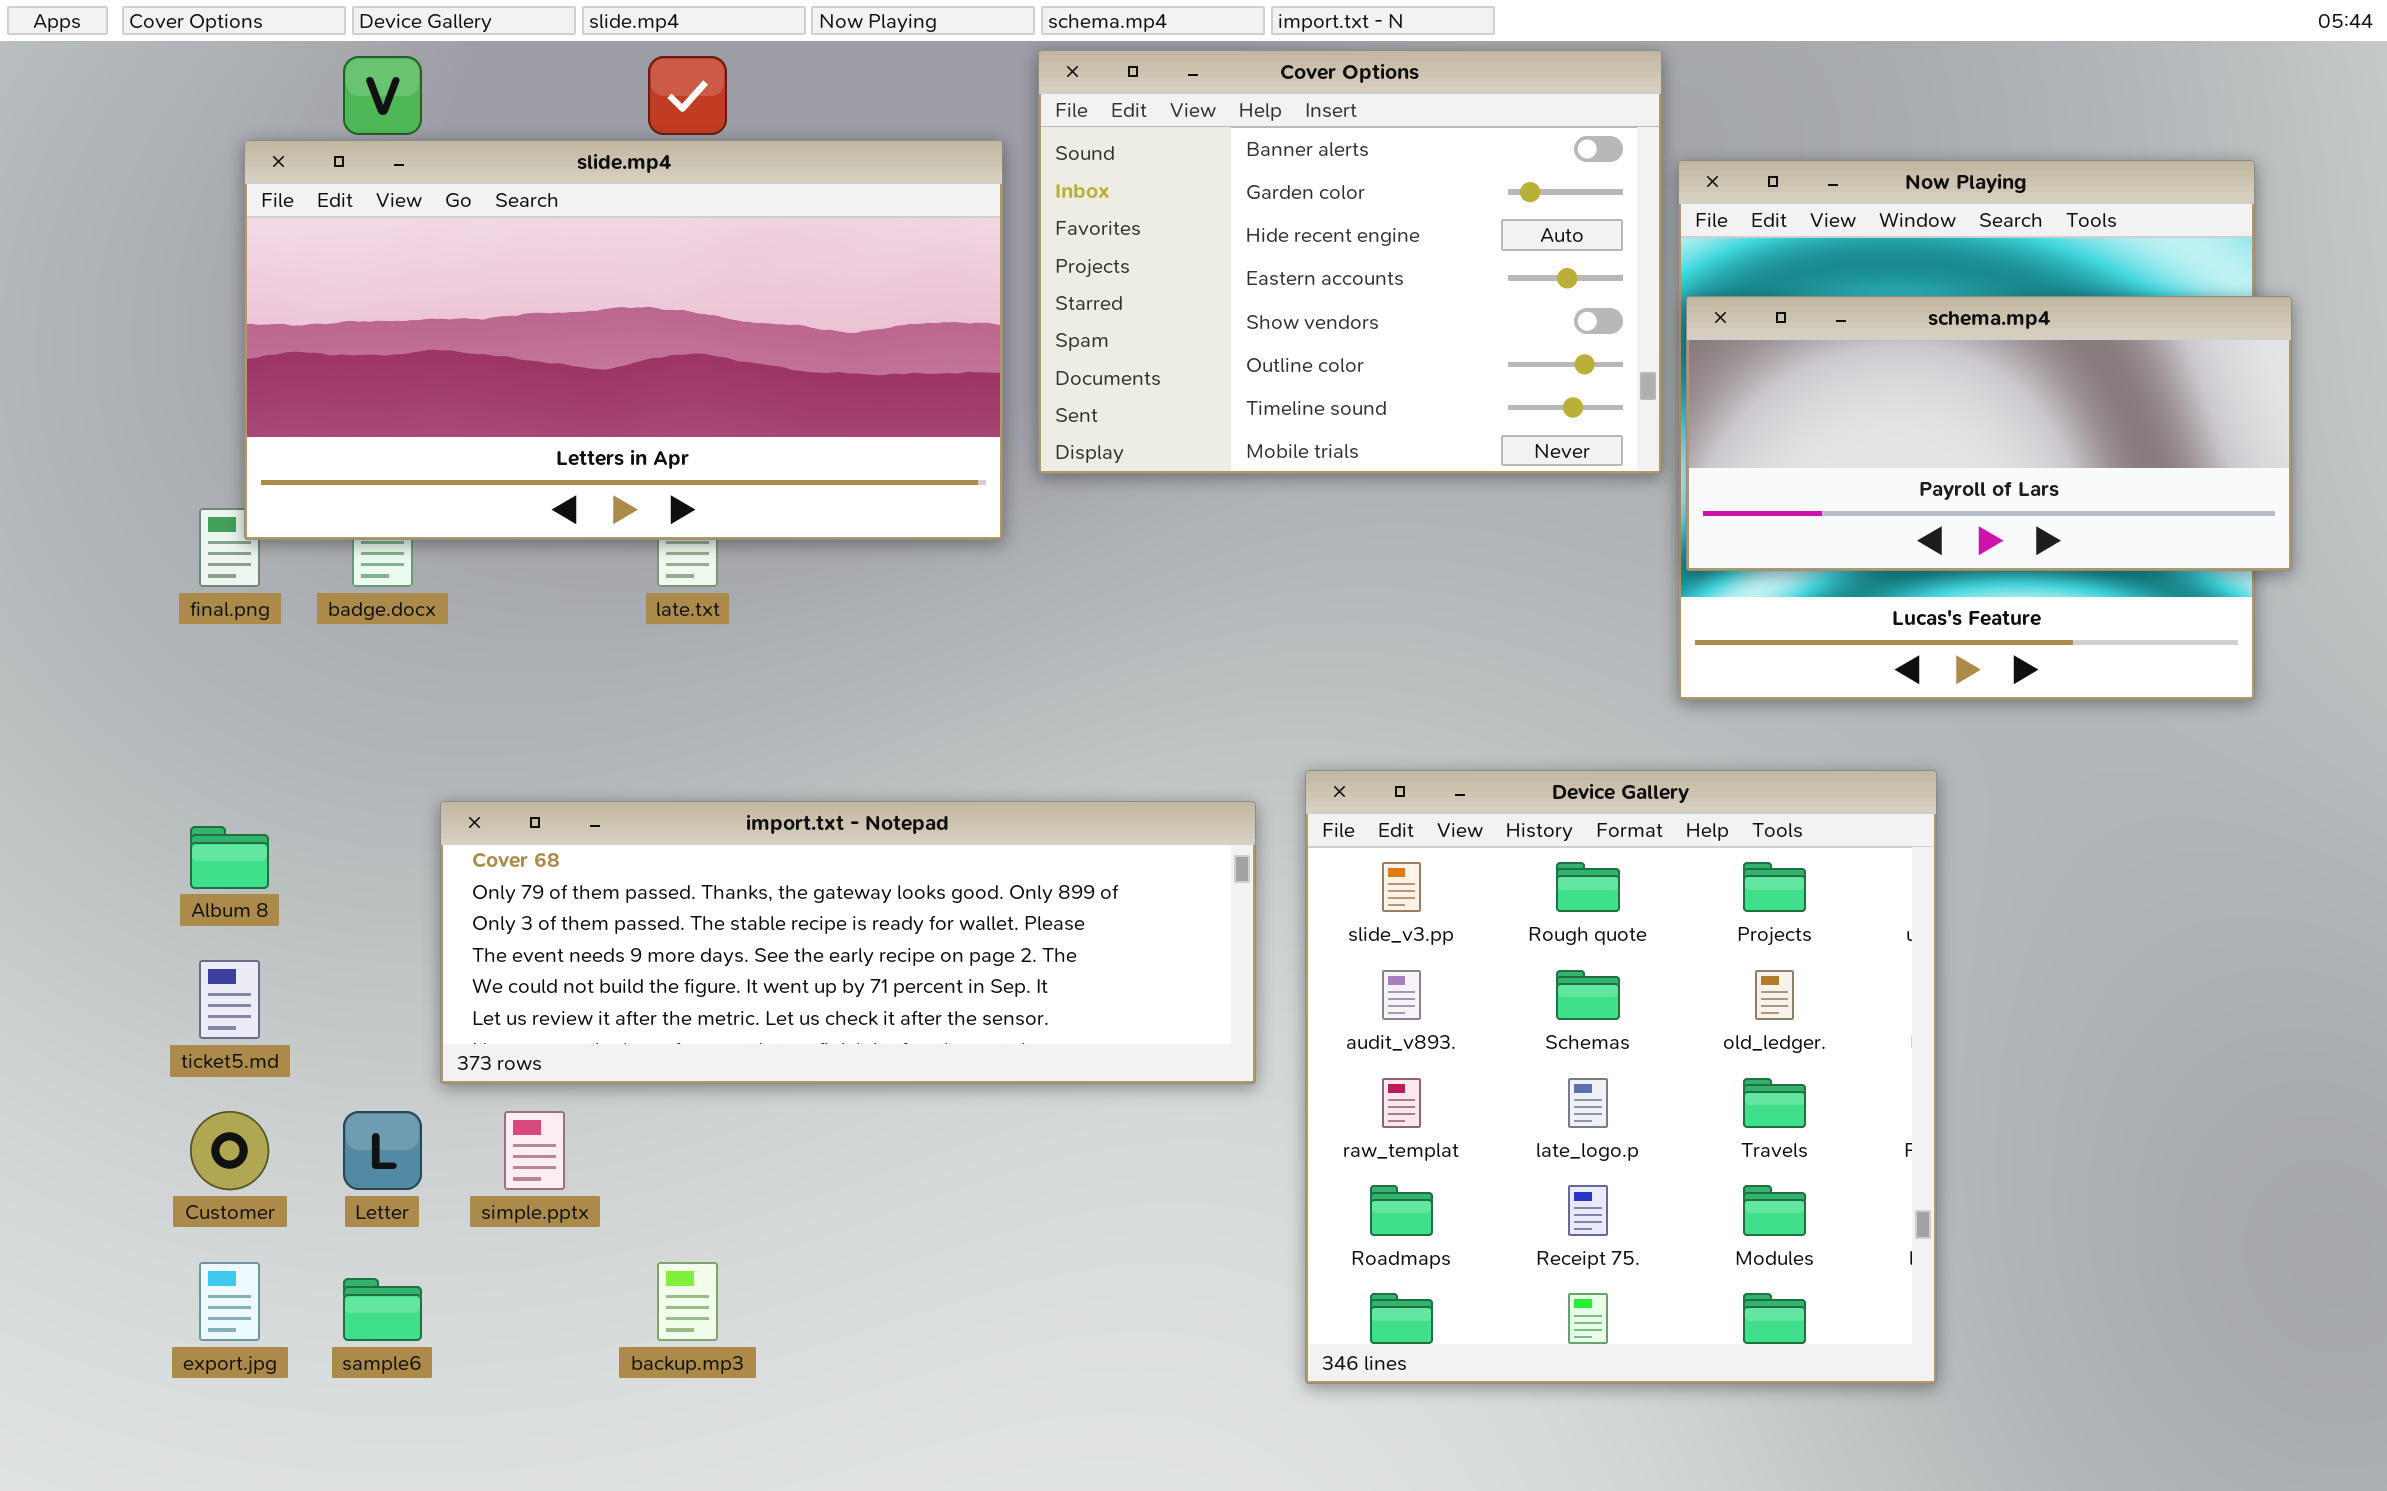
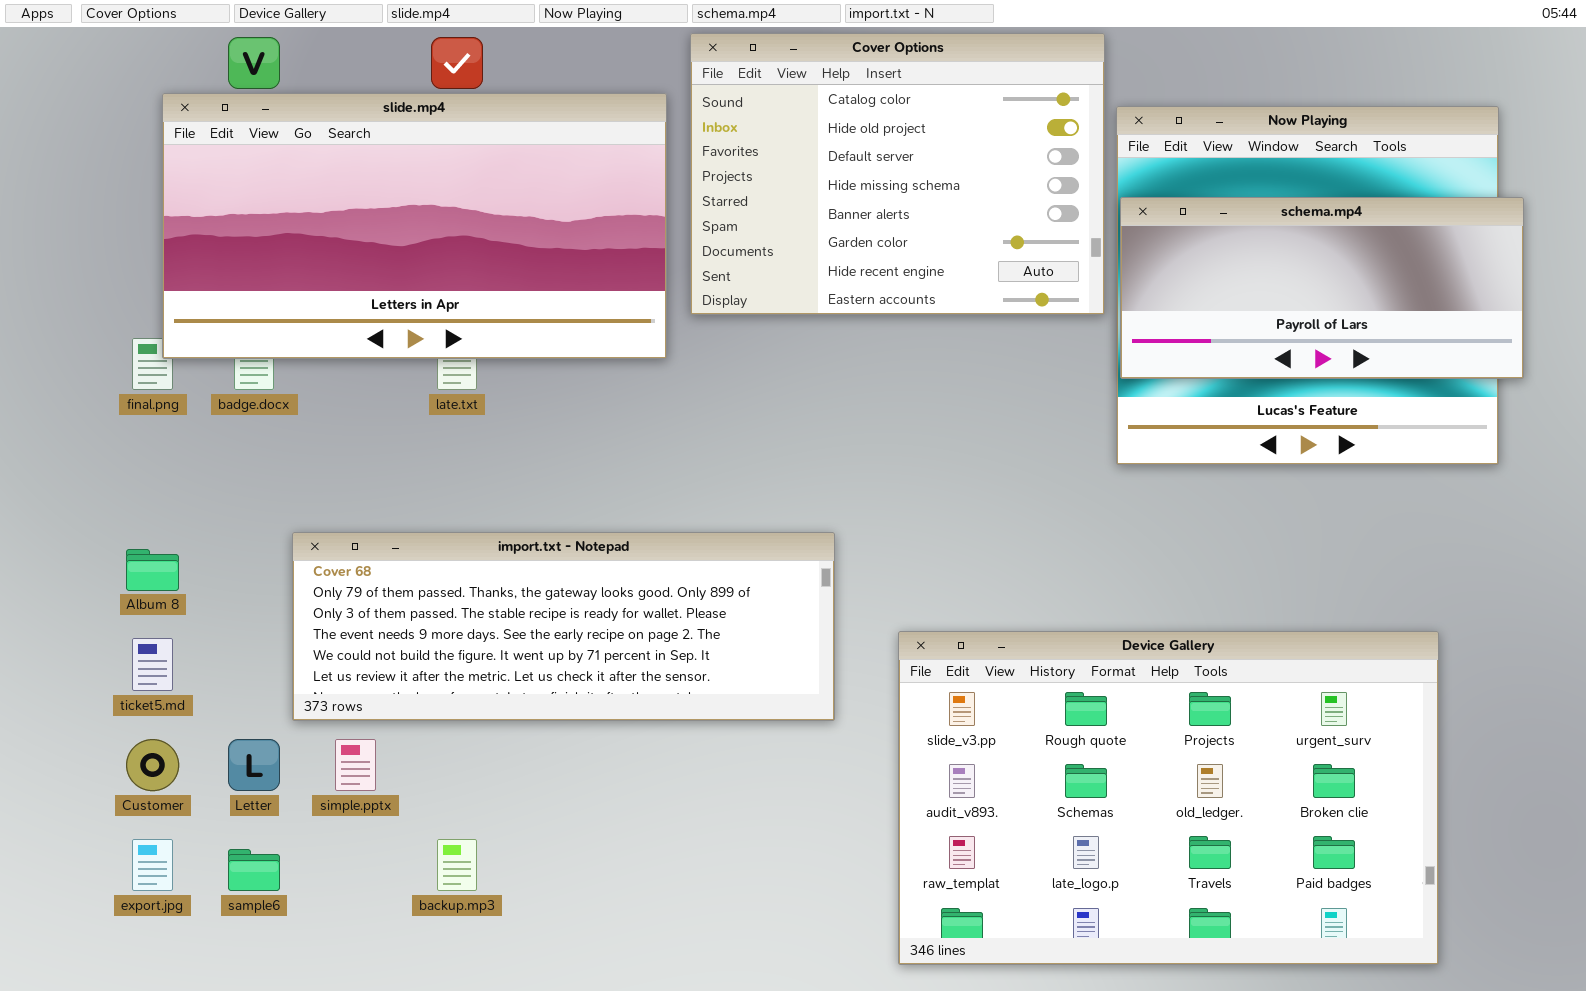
Cover Options: [1038,50,1662,474] -> [690,33,1105,315], scrolled up 4 rows
Device Gallery: [1305,770,1937,1384] -> [898,631,1439,965], moved, resized

